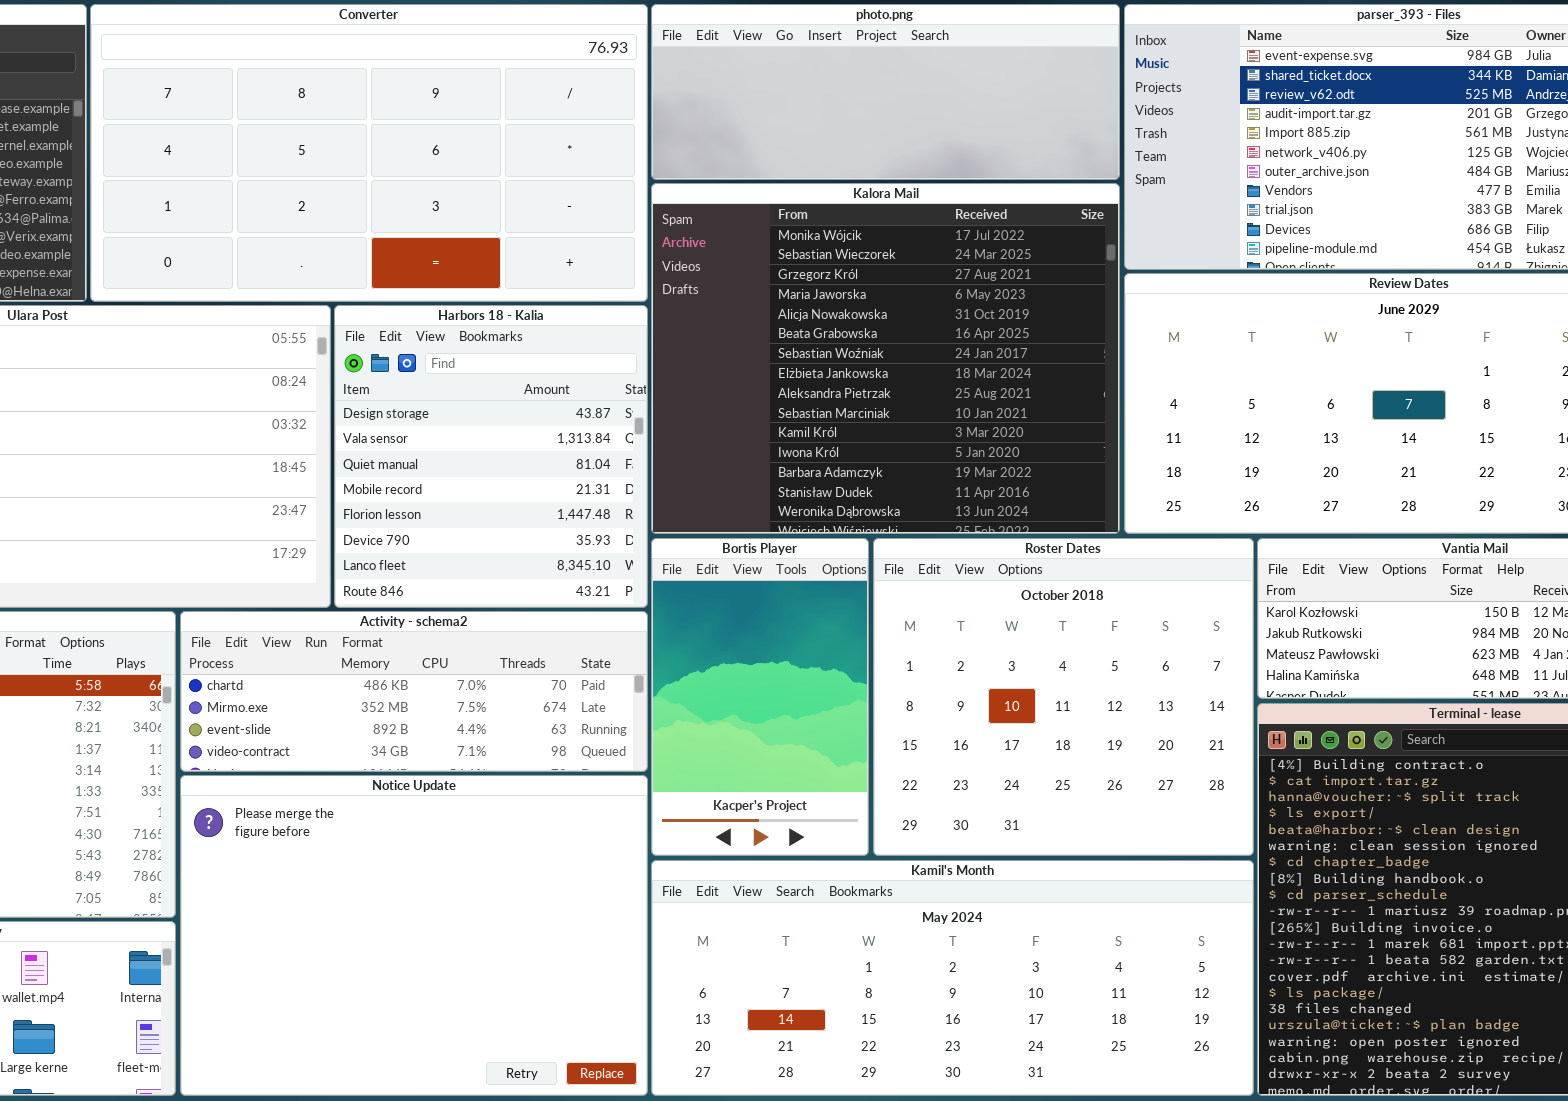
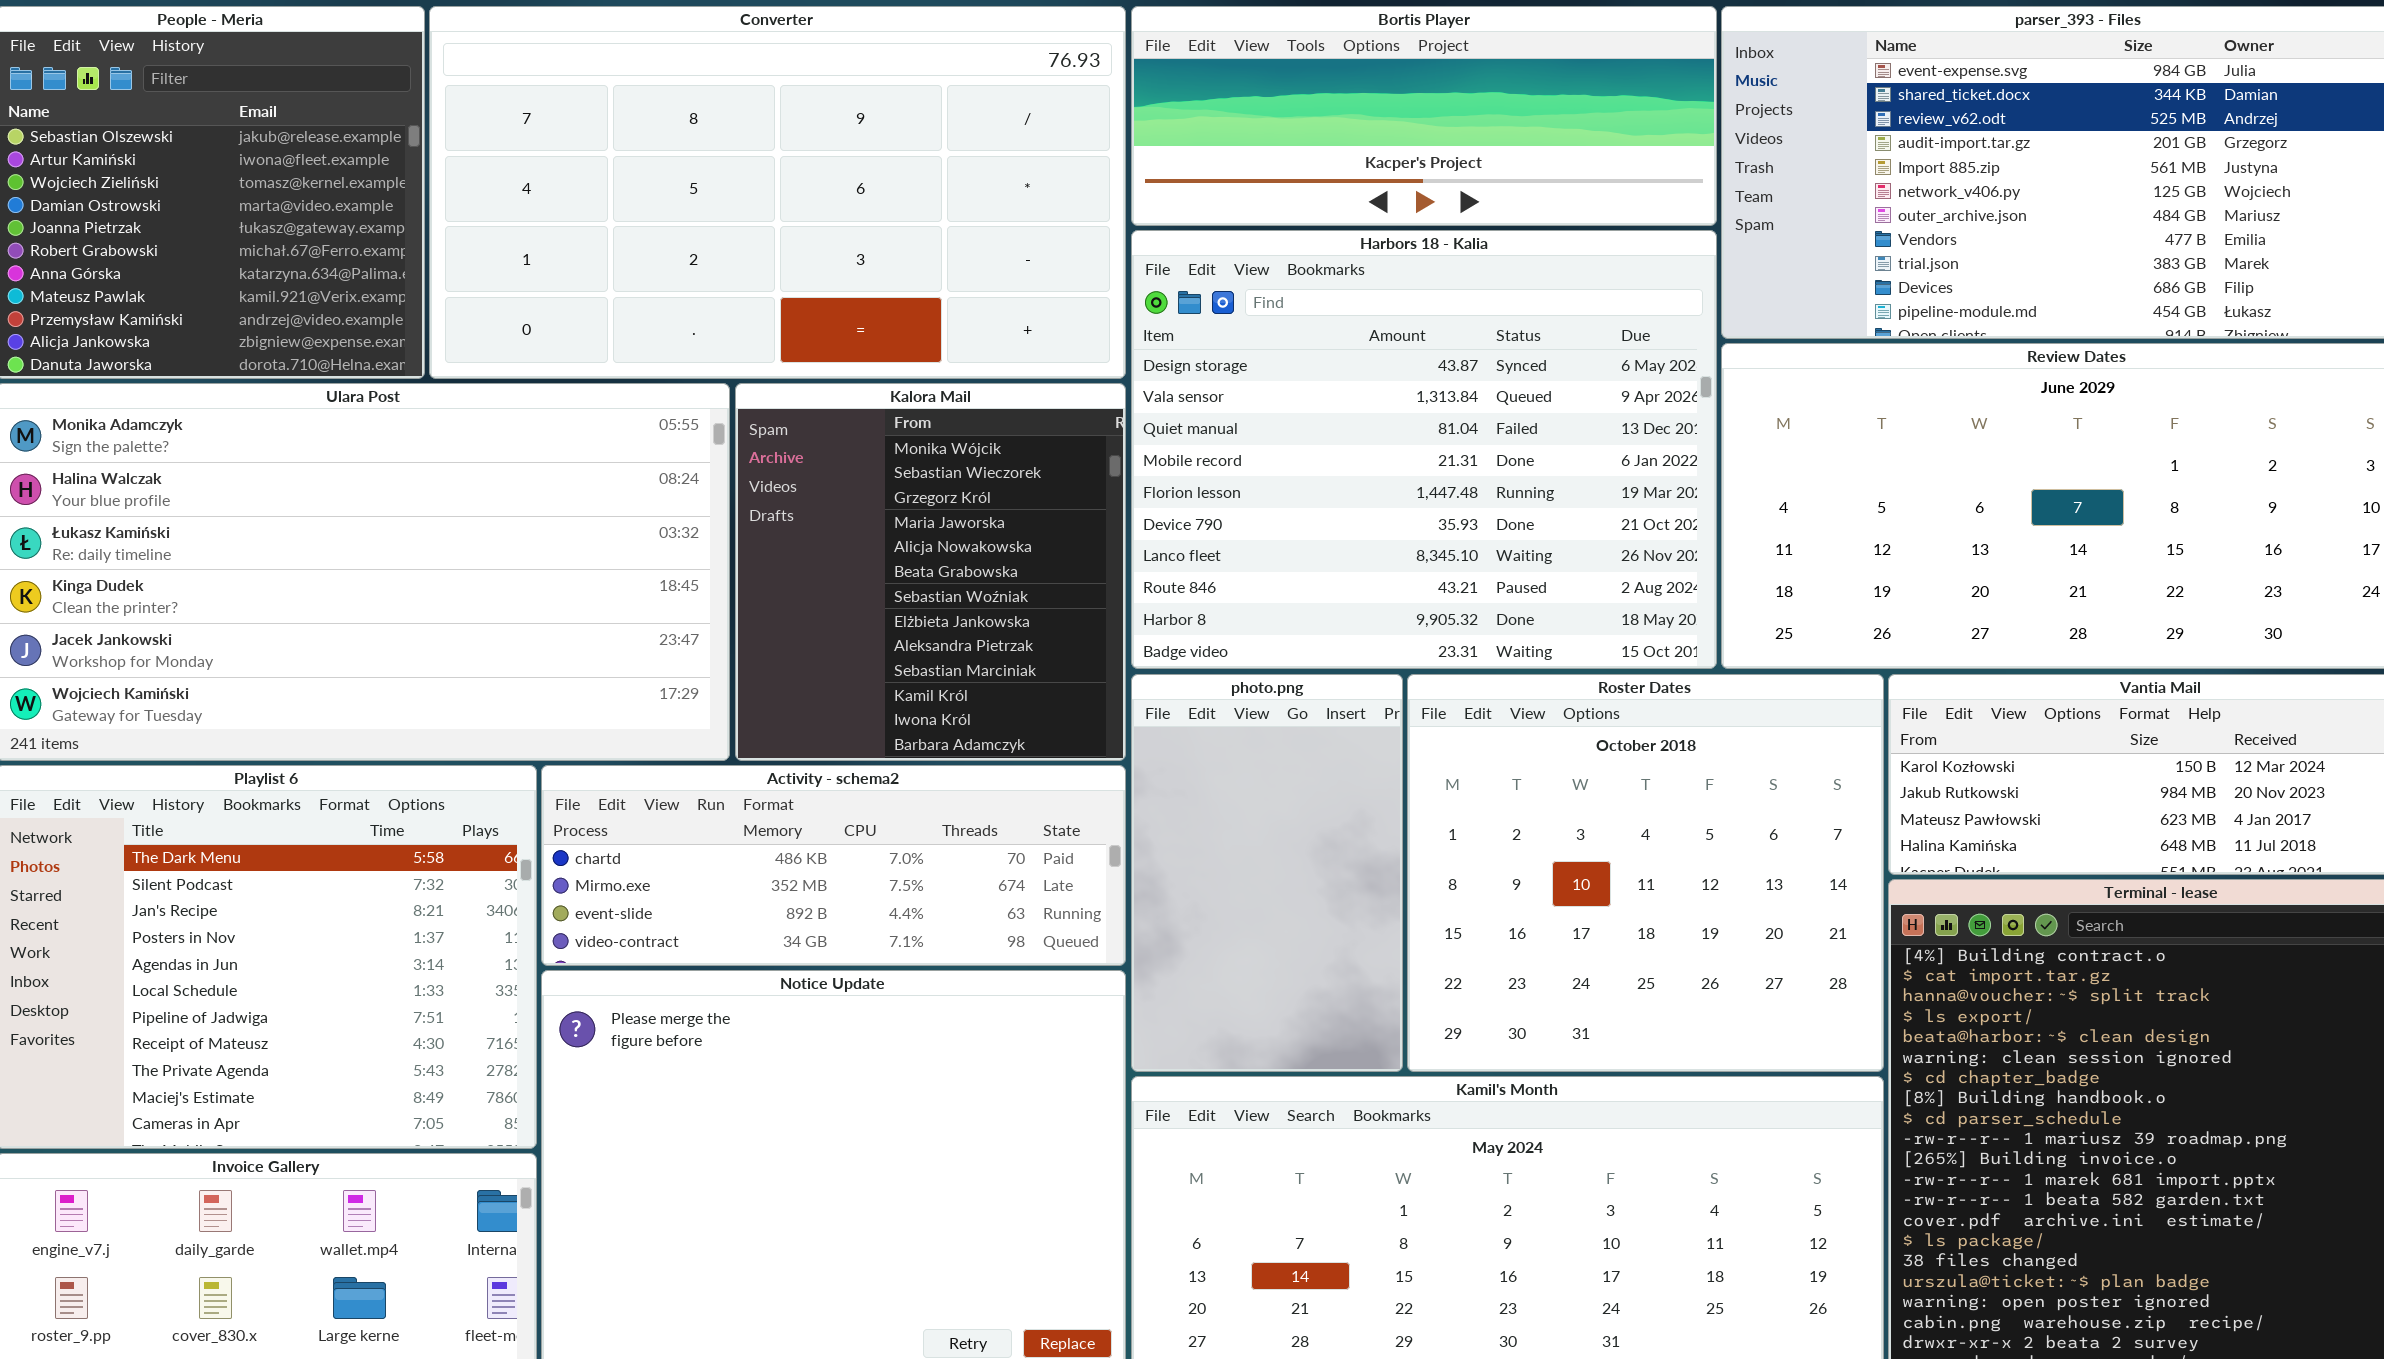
photo.png: [651,4,1120,180] -> [1131,674,1403,1072], moved, resized
Kalora Mail: [651,183,1120,534] -> [735,383,1126,761], moved, resized
Harbors 18 - Kalia: [334,305,648,608] -> [1131,230,1717,669], moved, resized
Bortis Player: [651,538,869,856] -> [1131,6,1717,226], moved, resized

